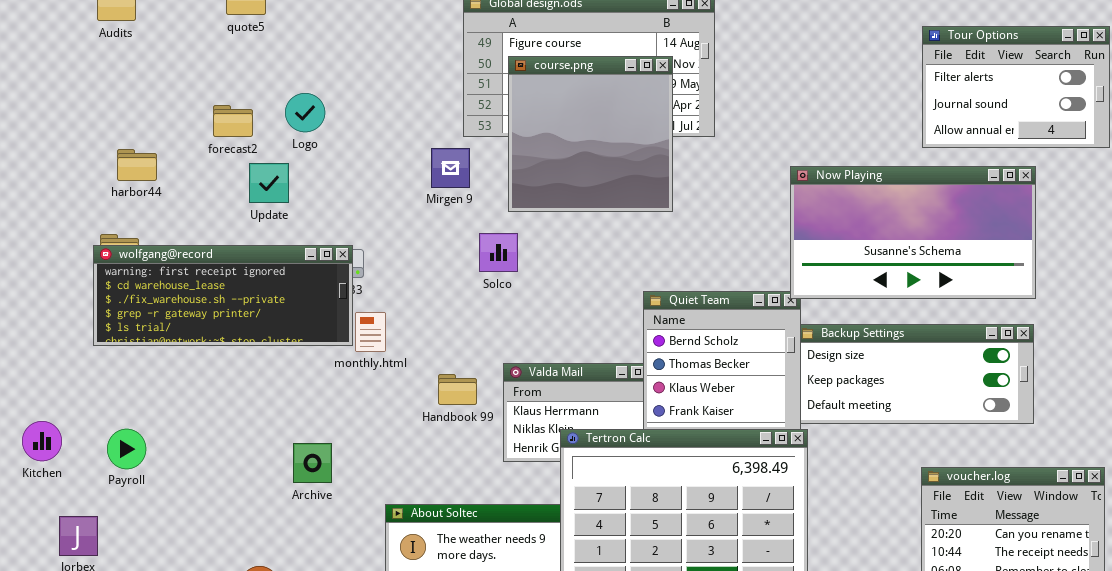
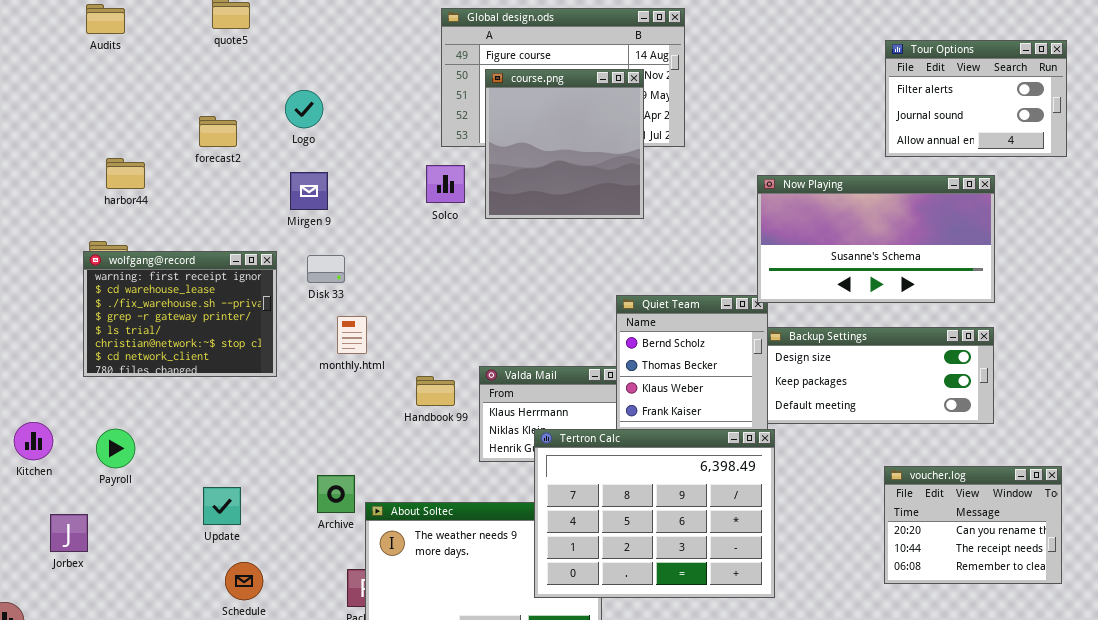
Logo: [285,93,325,132] -> [285,90,323,128], moved
Mirgen 9: [431,148,470,188] -> [290,172,328,210], moved
Update: [249,163,289,203] -> [203,487,241,525], moved
Solco: [479,233,518,272] -> [426,165,465,203], moved
wolfgang@record: [93,245,353,346] -> [83,251,277,377], resized
Archive: [293,443,332,483] -> [317,475,355,513], moved

